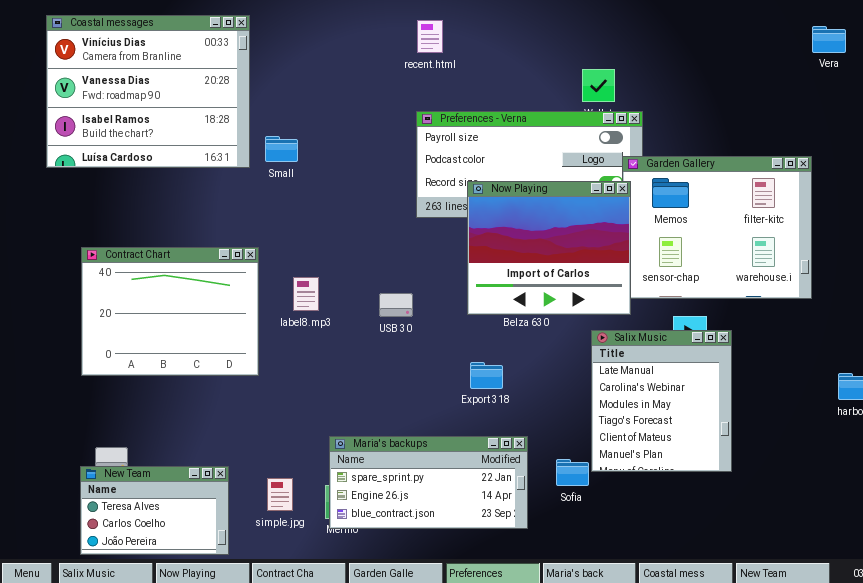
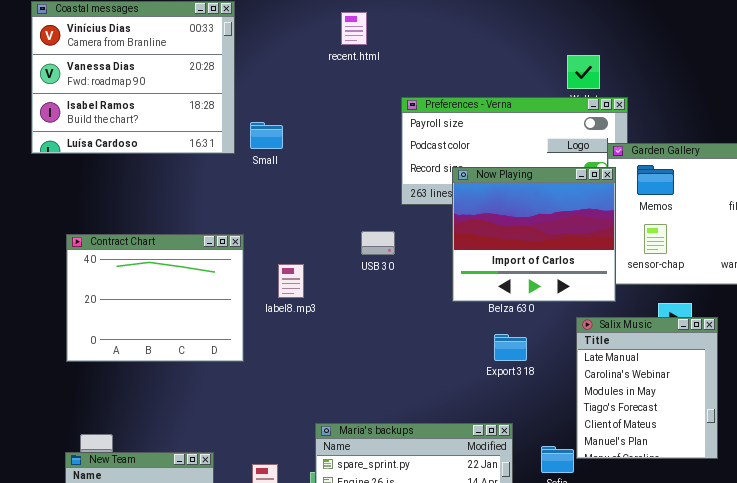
recent.html: [417,20,443,53] -> [341,12,367,45], moved
USB 30: [379,293,413,317] -> [361,231,395,255], moved
Export 318: [470,362,503,389] -> [494,334,527,361], moved

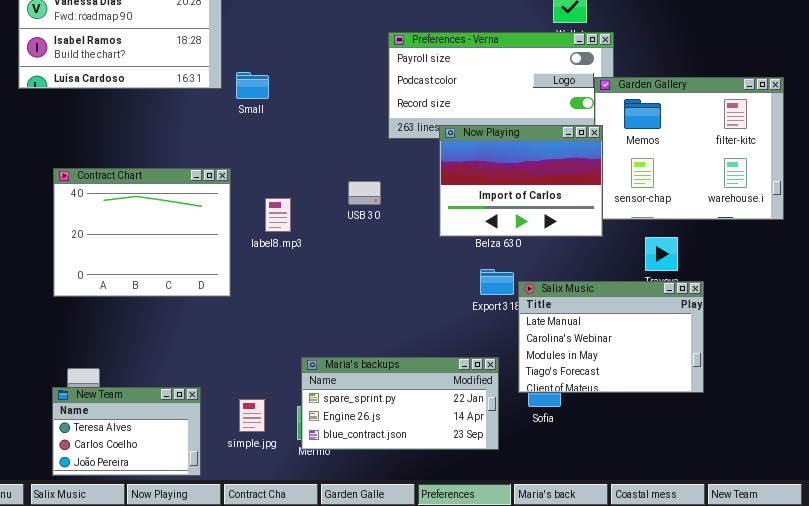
Small: [250,122,283,149] -> [236,72,269,99], moved
Now Playing: [452,167,616,302] -> [439,125,603,237], resized
USB 30: [361,231,395,255] -> [348,181,381,205], moved
Salix Music: [576,317,718,459] -> [518,281,704,393], resized

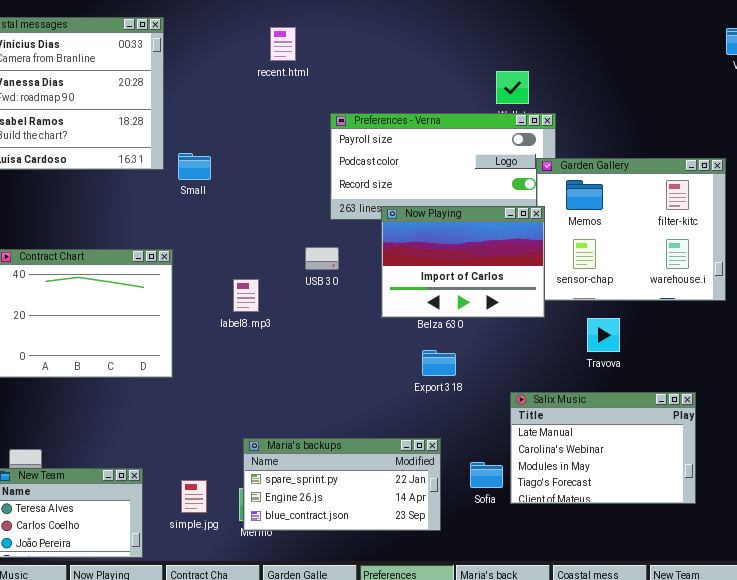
USB 30: [348,181,381,205] -> [305,247,339,270], moved
label8.mp3: [265,198,291,232] -> [233,279,259,312], moved
Salix Music: [518,281,704,393] -> [510,392,696,504], moved

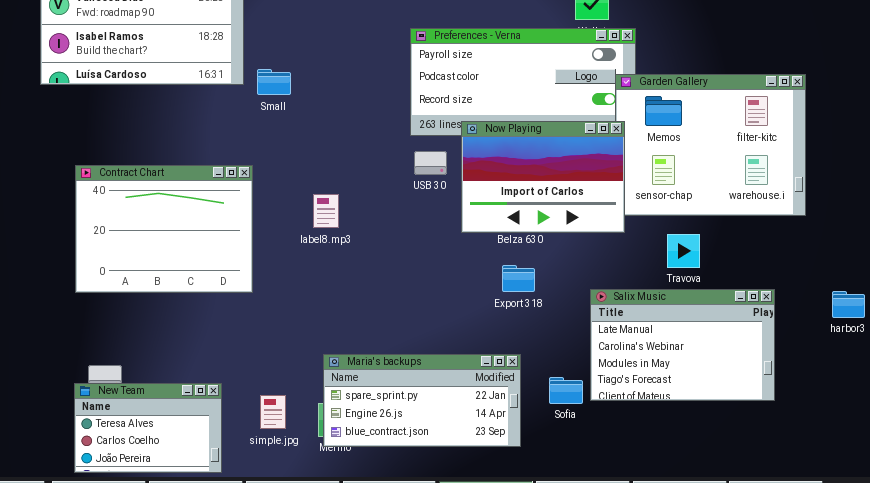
USB 30: [305,247,339,270] -> [414,151,447,175], moved
Salix Music: [510,392,696,504] -> [590,289,775,401], moved

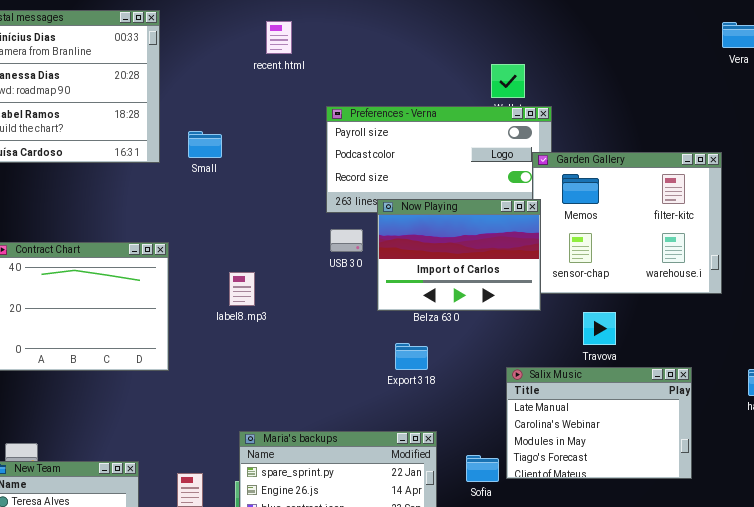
Small: [257,69,291,95] -> [188,131,222,158], moved
Export 318: [502,265,535,292] -> [395,343,428,370], moved

